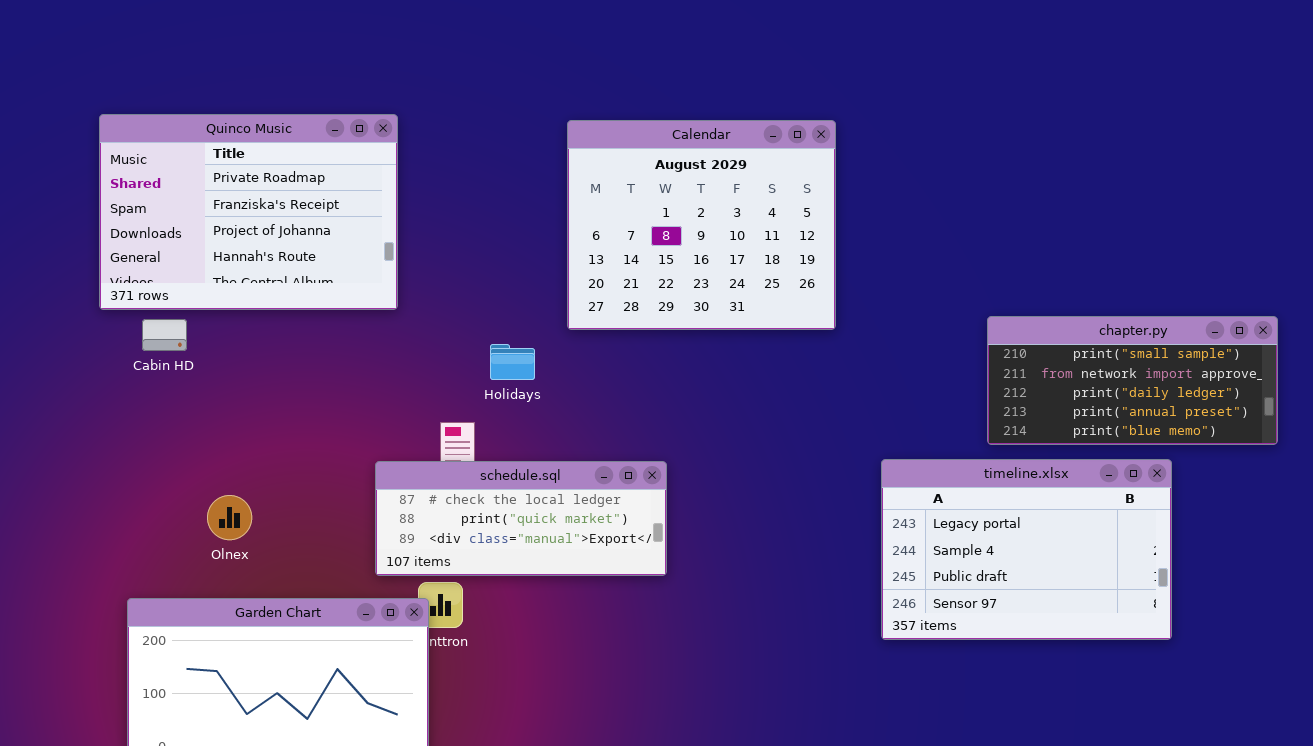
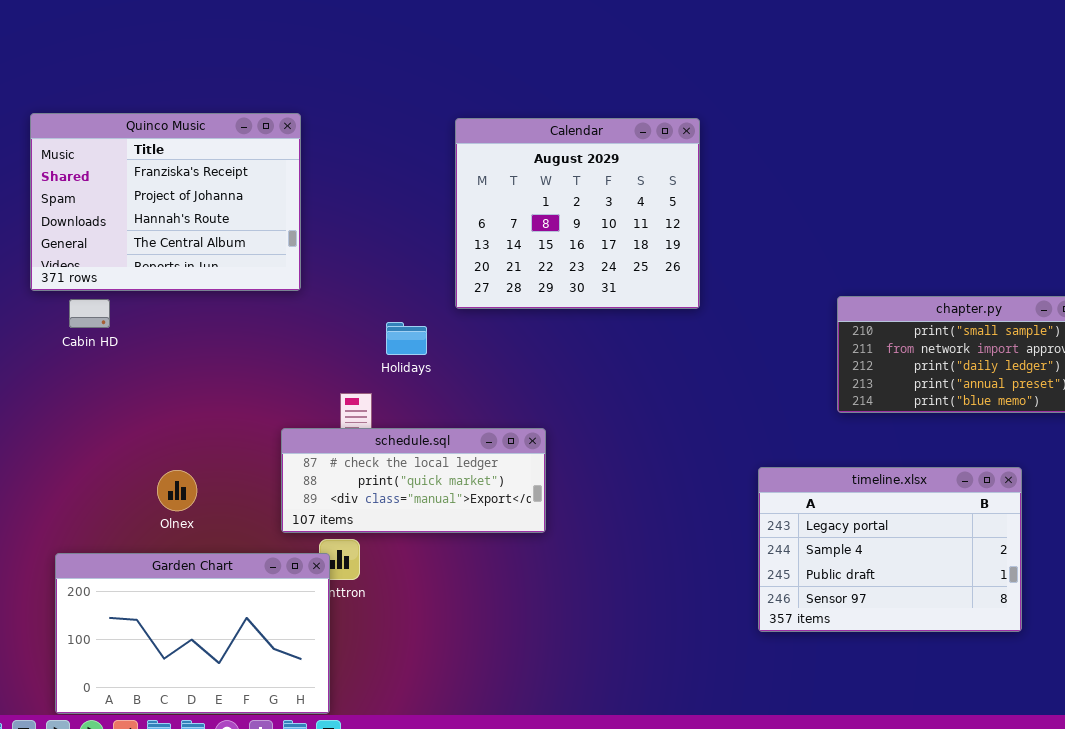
Quinco Music: [99,114,398,310] -> [30,113,301,291], scrolled down 1 row
timeline.xlsx: [881,459,1172,640] -> [758,467,1022,632], moved
Olnex: [207,495,252,540] -> [157,470,197,511], moved

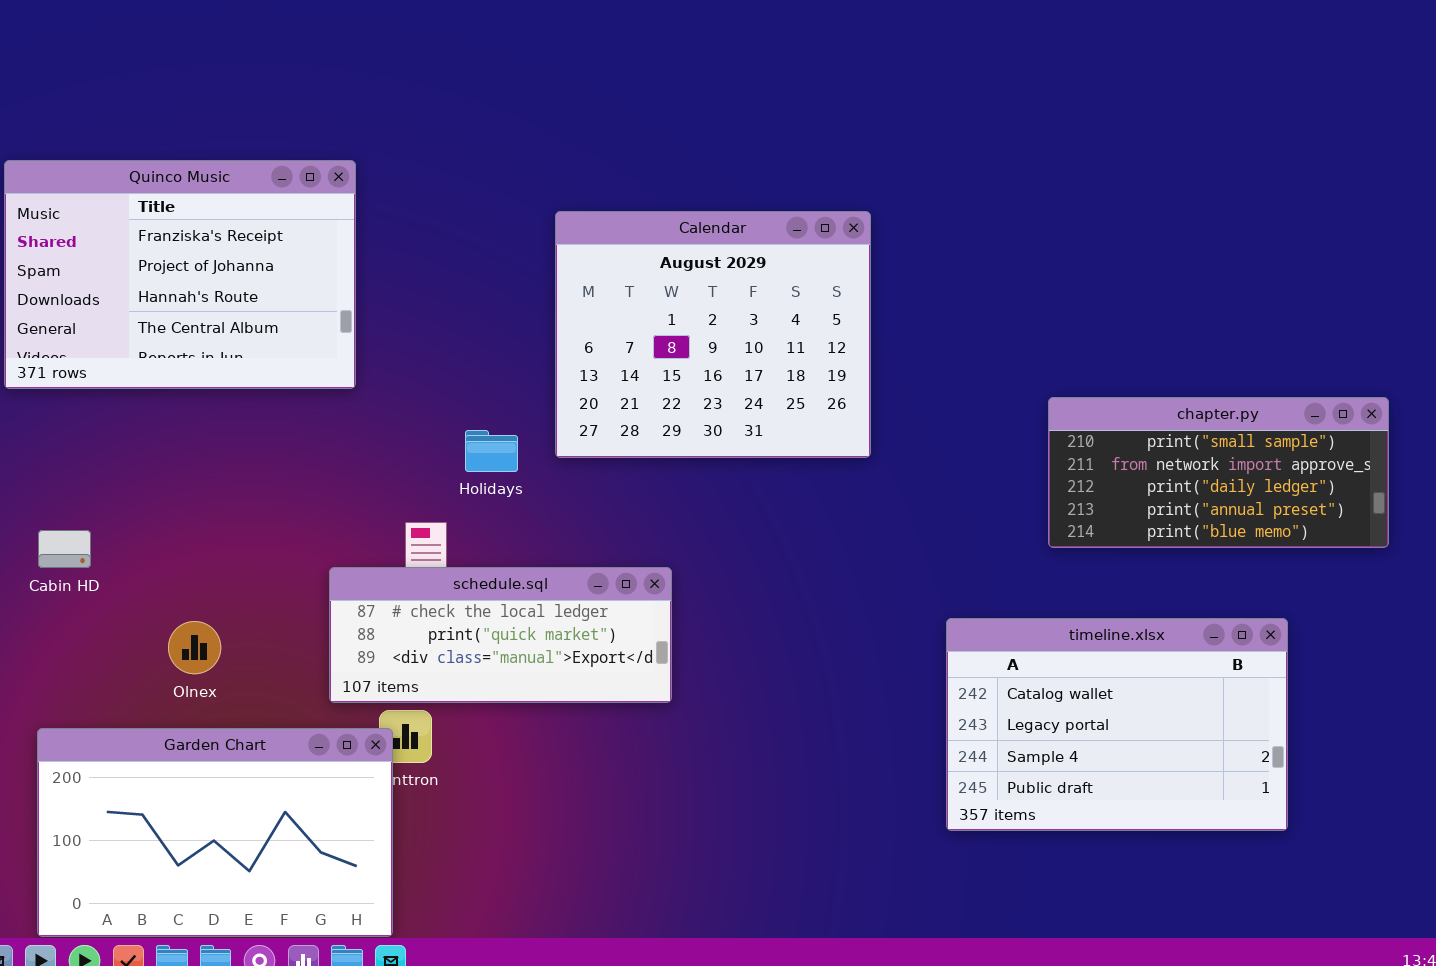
Calendar: [455,118,700,309] -> [555,211,871,458], moved
Cabin HD: [69,299,110,328] -> [38,530,91,568], moved
timeline.xlsx: [758,467,1022,632] -> [946,618,1288,831], scrolled up 1 row

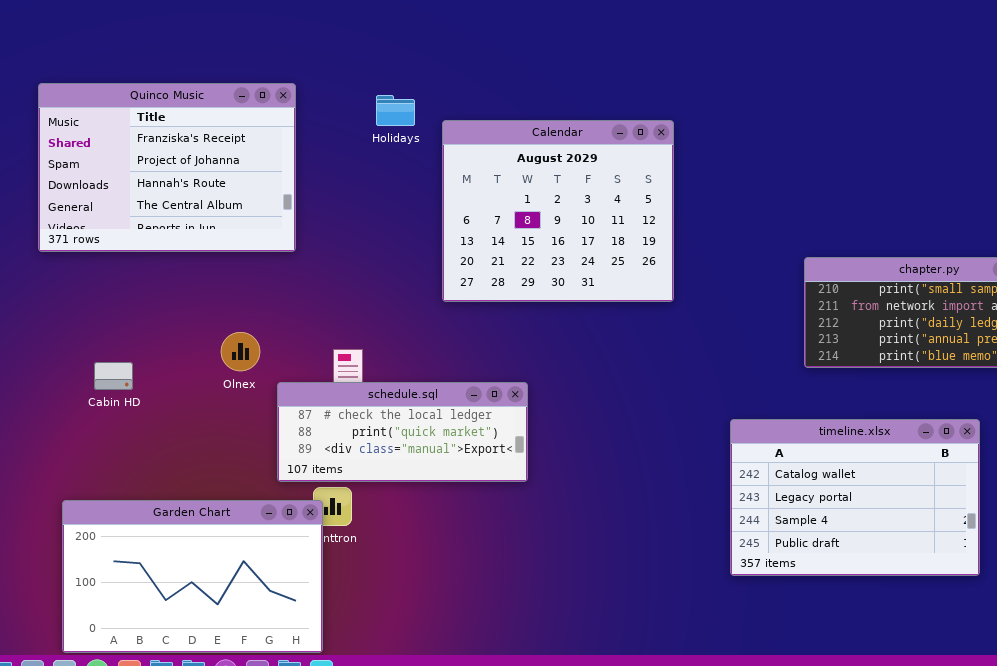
Holidays: [465,430,518,472] -> [376,95,415,126], moved
Cabin HD: [38,530,91,568] -> [94,362,133,390], moved
Olnex: [168,621,221,674] -> [221,332,260,371], moved

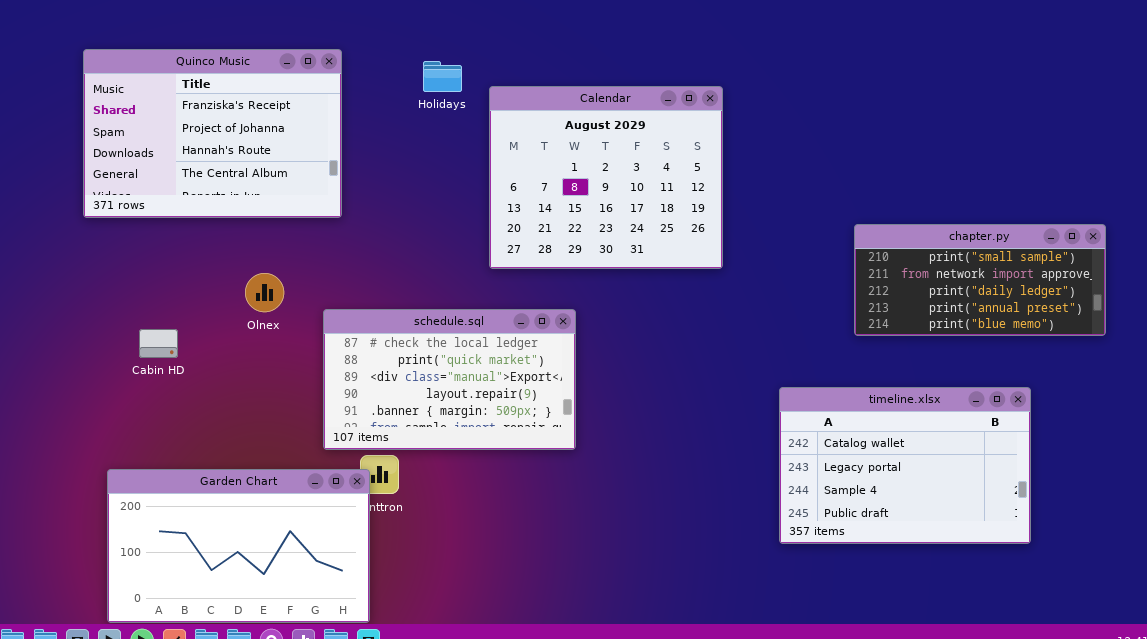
Olnex: [221,332,260,371] -> [245,273,284,312], moved
schedule.sql: [277,382,528,482] -> [323,309,576,450], resized

